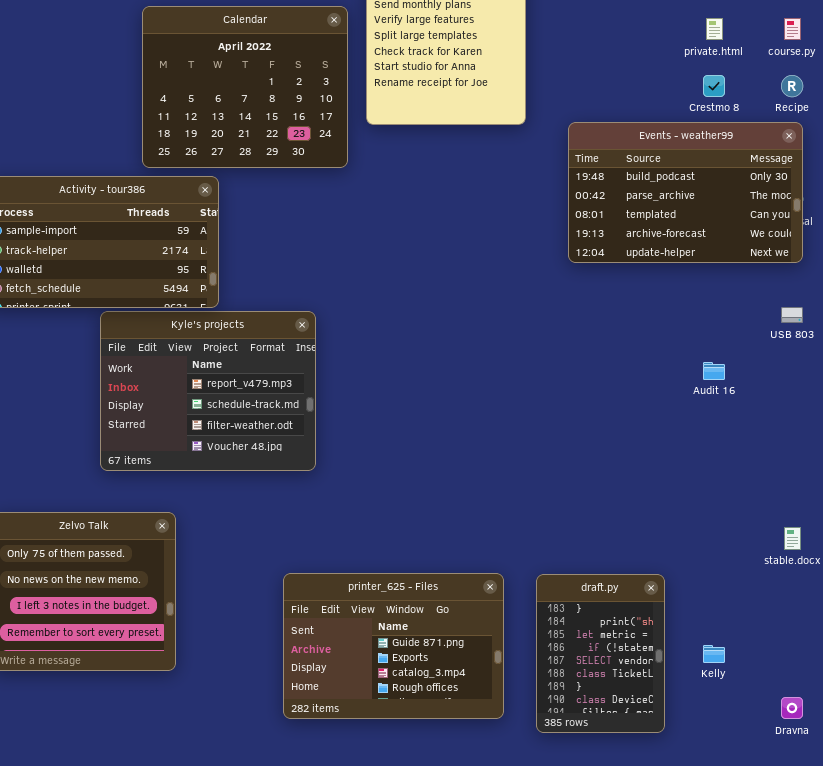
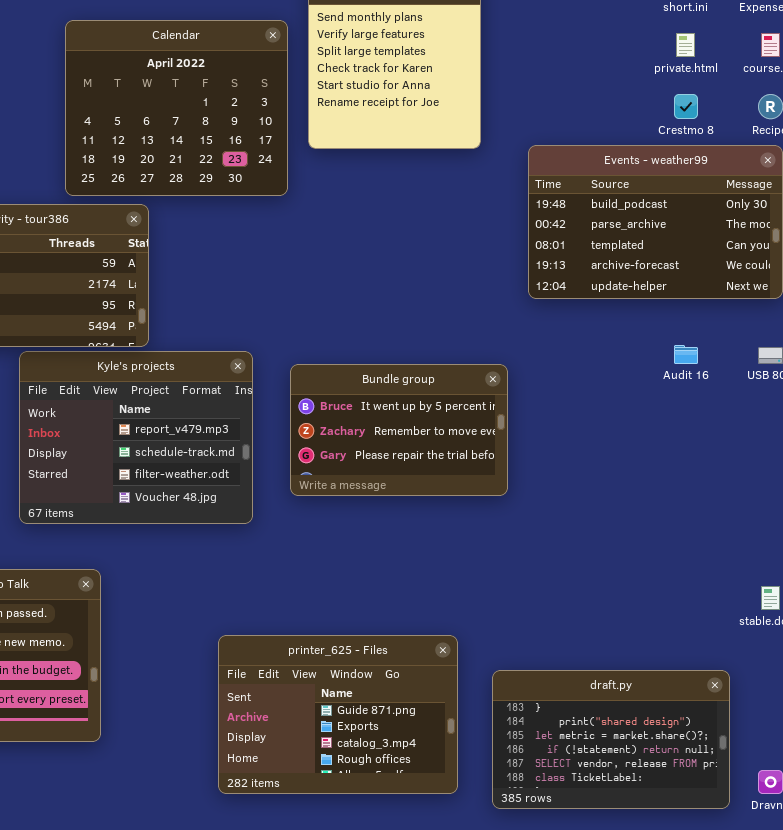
Bundle group: none -> [290,364,508,496], opened
Audit 16: [703,362,725,380] -> [674,345,698,364], moved
draft.py: [536,574,665,733] -> [492,670,730,809], resized

